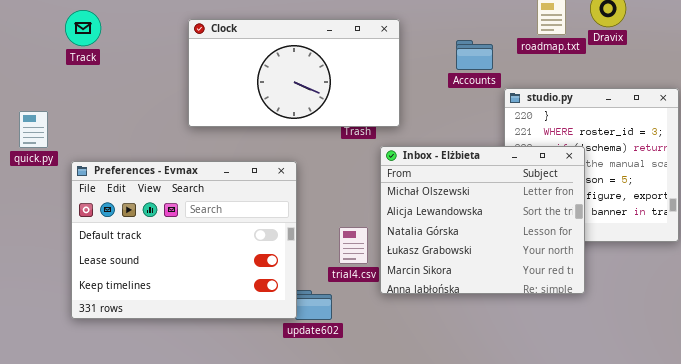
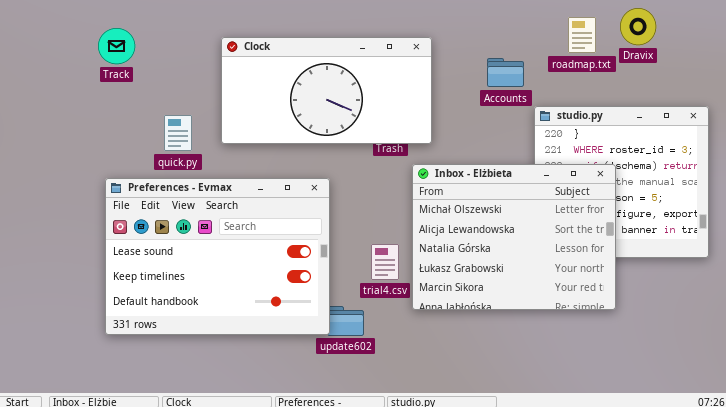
quick.py: [19,111,48,148] -> [164,115,192,151], moved
Preferences - Evmax: [71,161,297,319] -> [105,178,330,335], scrolled down 1 row

